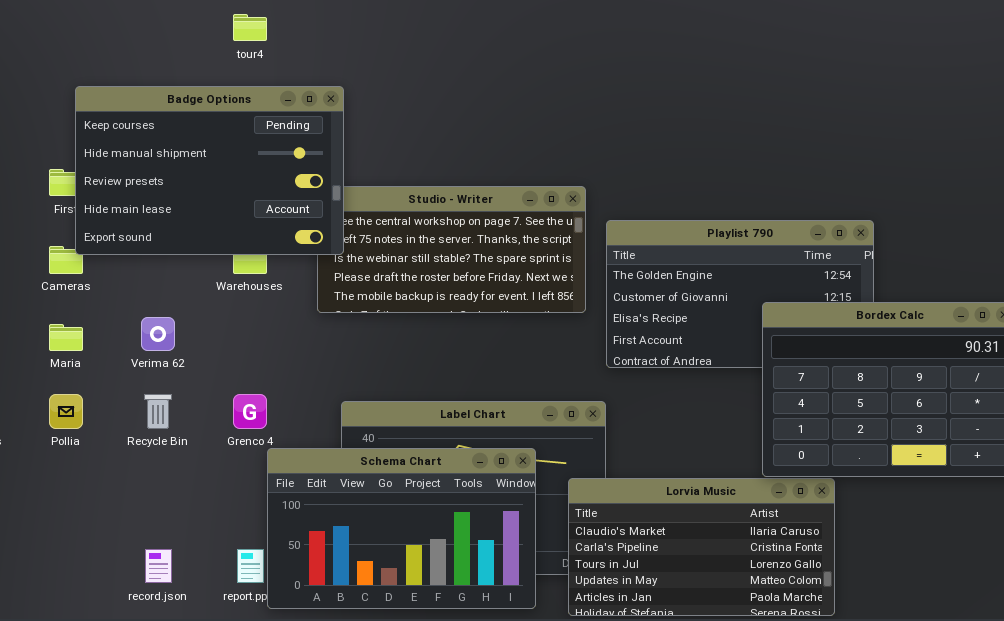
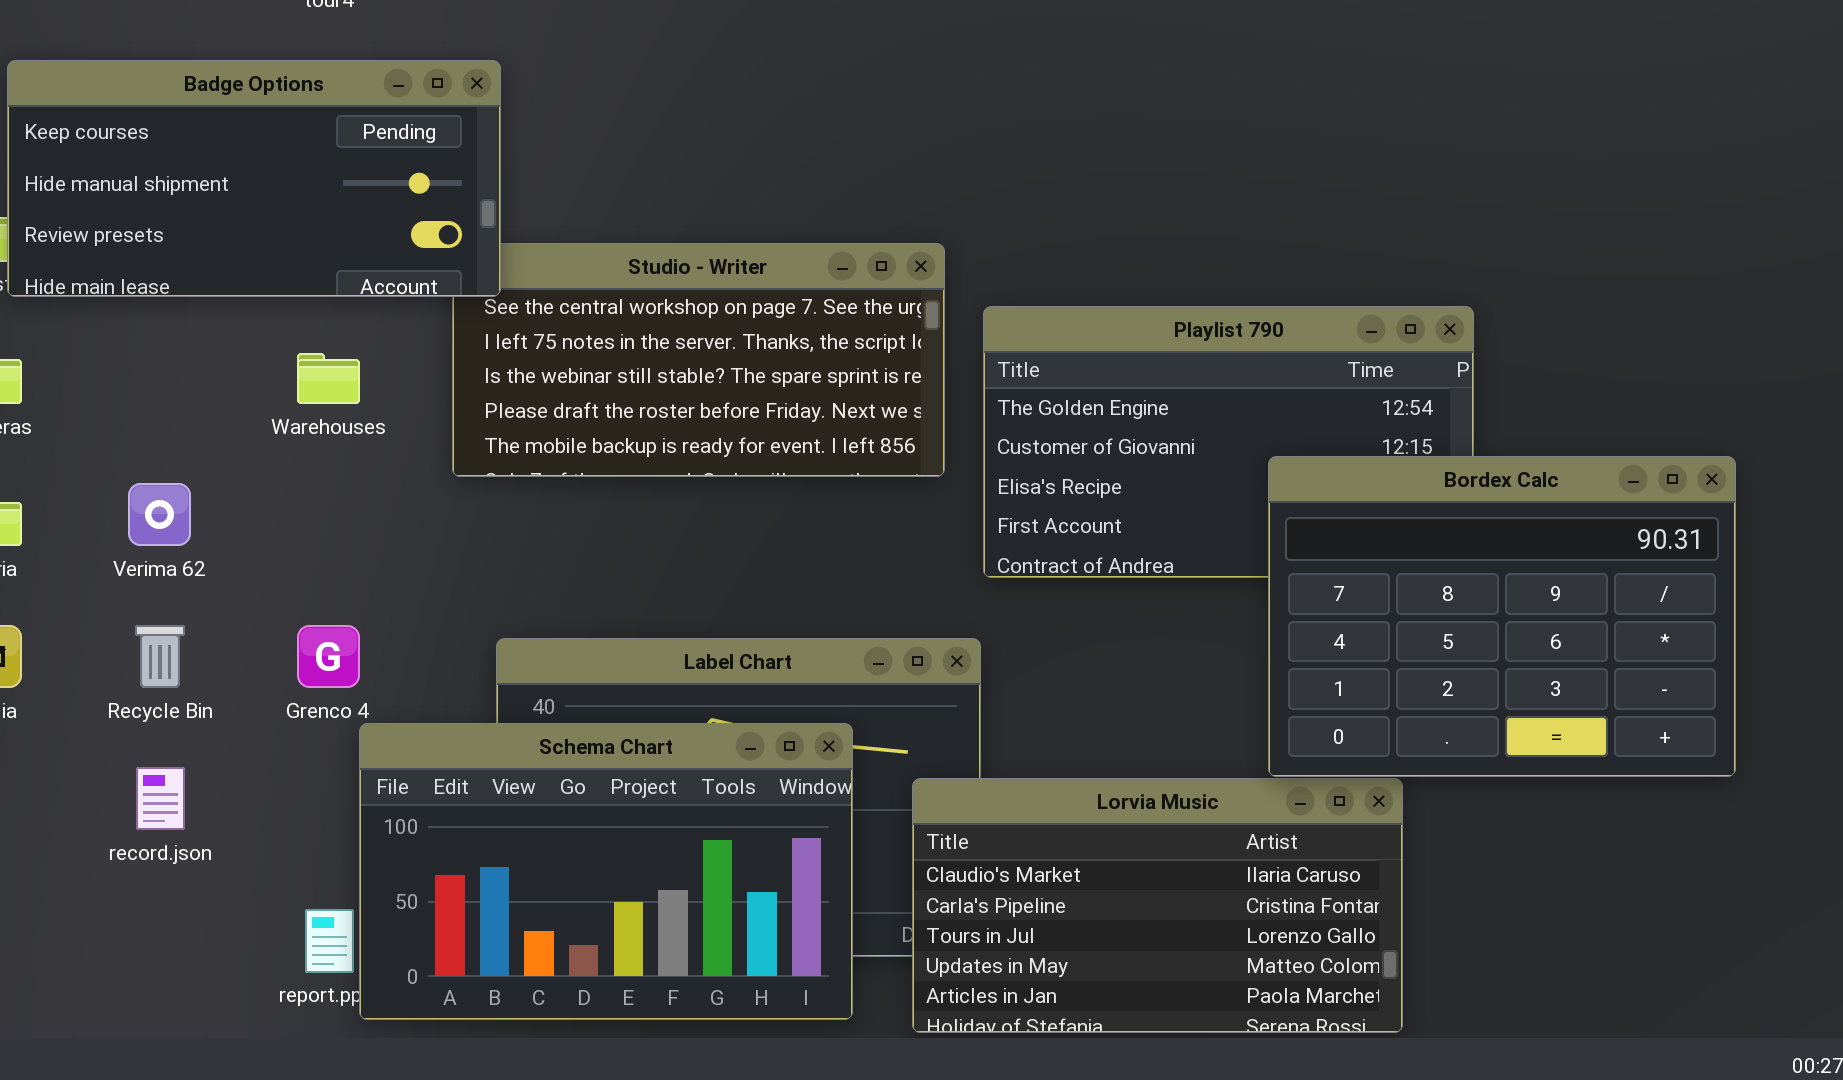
Badge Options: [75,86,344,255] -> [7,60,501,297], resized
record.json: [145,549,172,583] -> [136,767,185,830], moved

